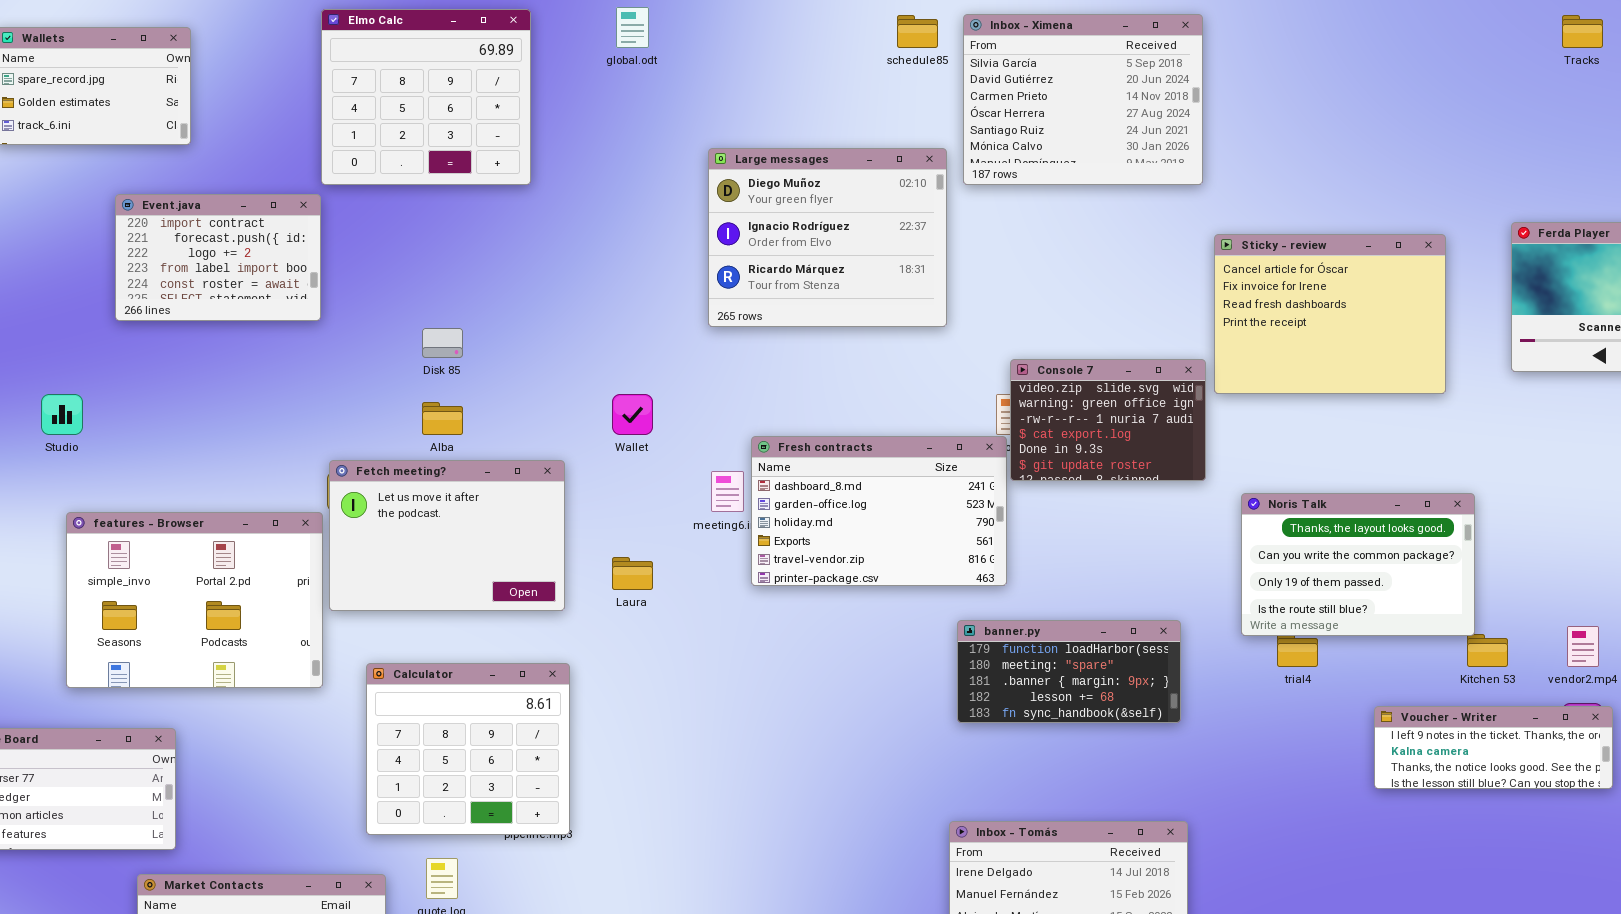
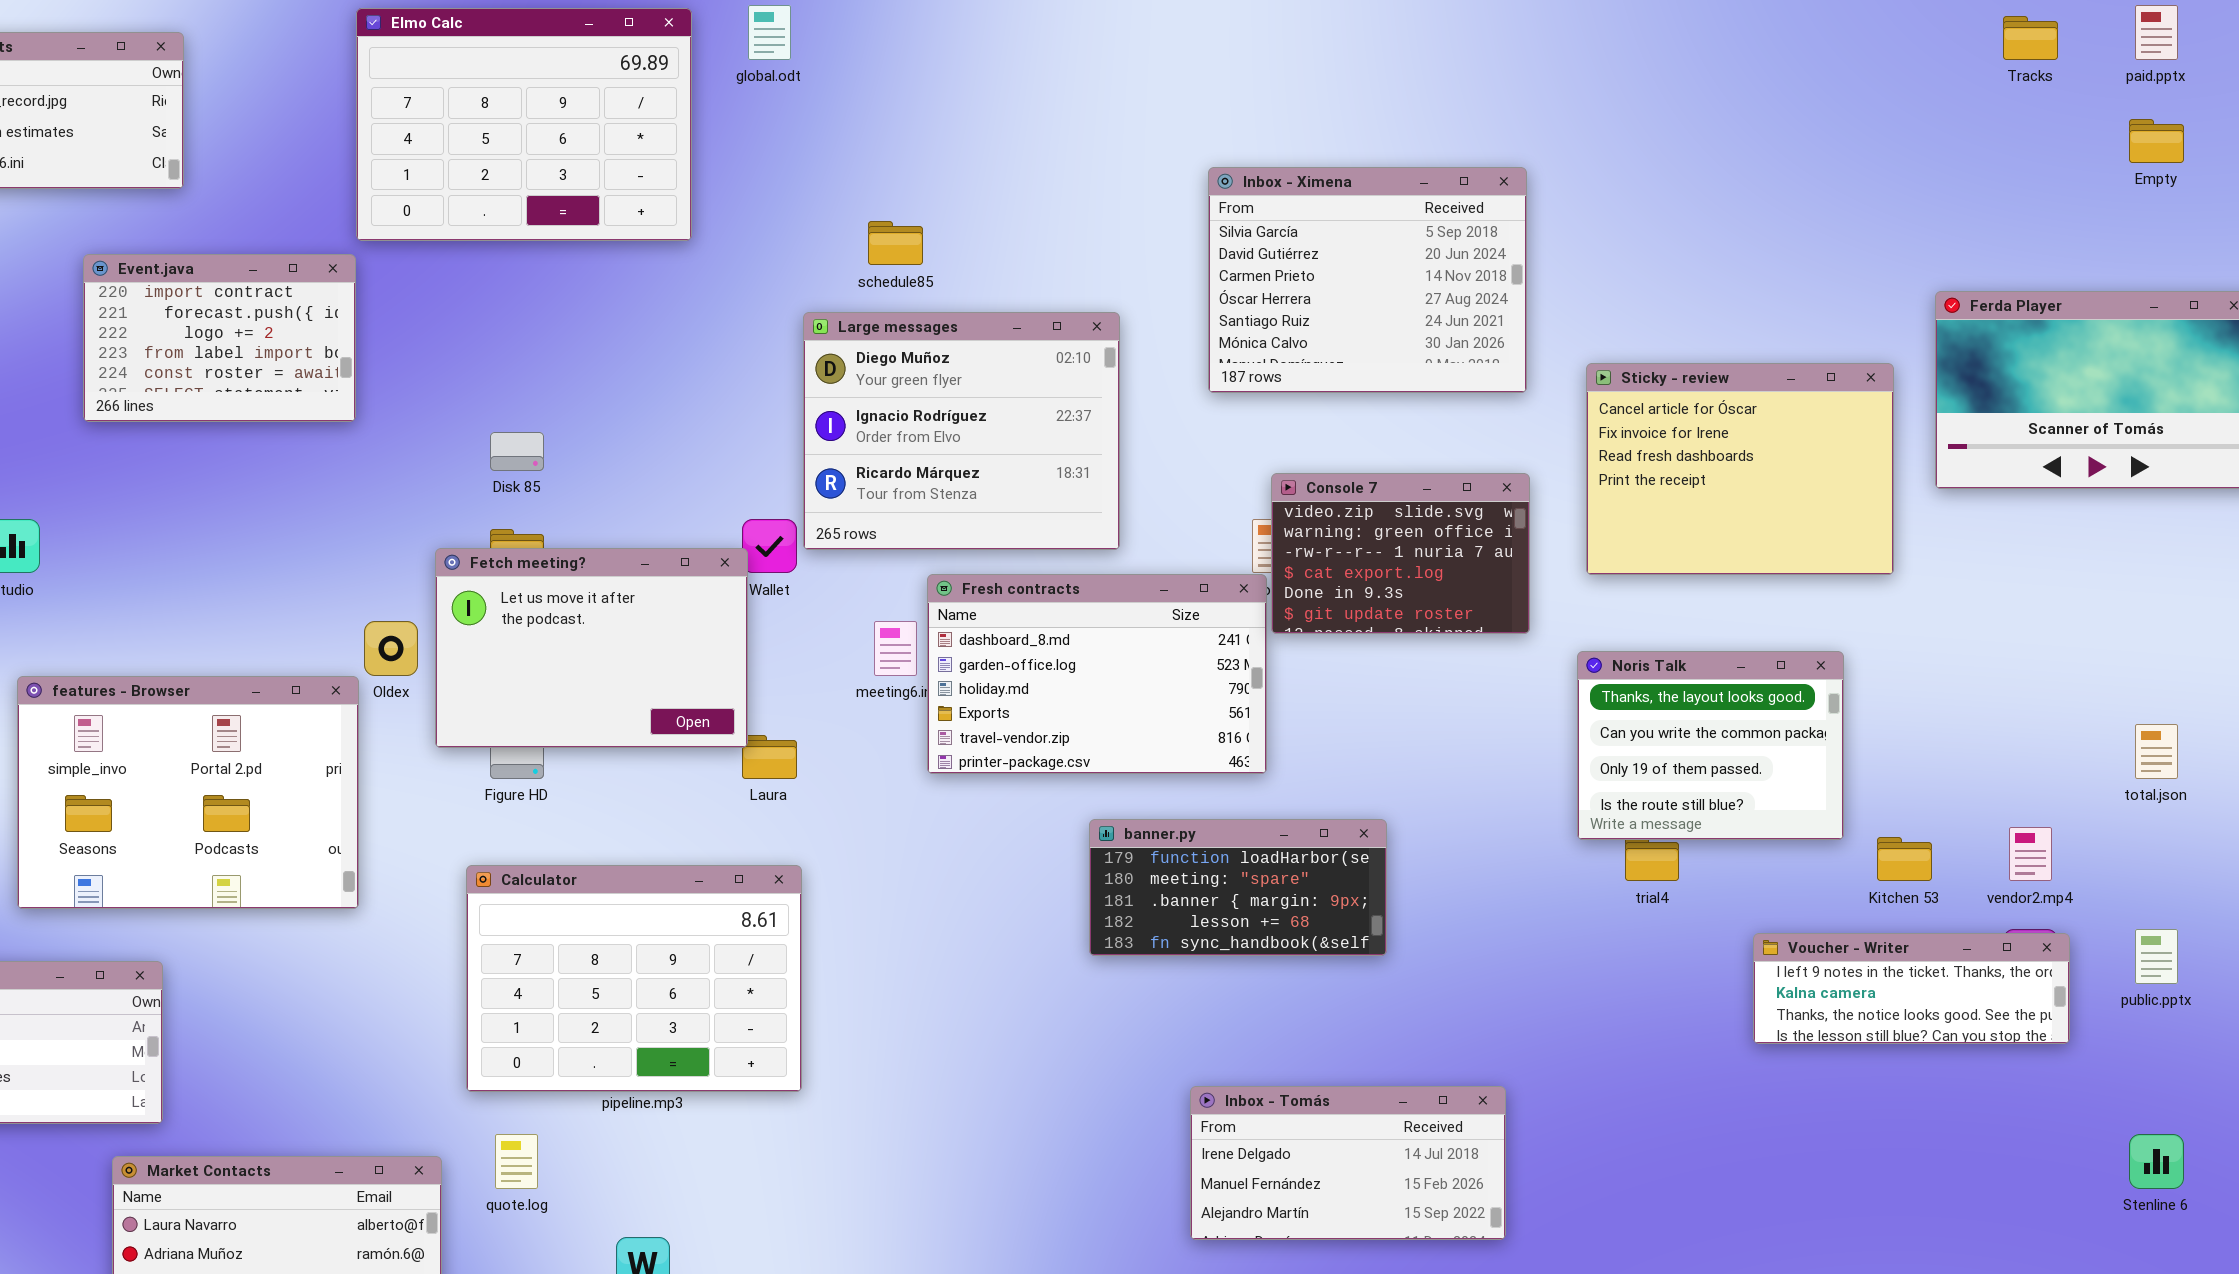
Elmo Calc: [321,9,531,185] -> [356,8,692,241], resized
Inbox - Ximena: [963,14,1203,185] -> [1208,167,1527,393], moved
schedule85: [897,15,938,48] -> [868,221,923,265], moved
Large messages: [708,148,947,327] -> [803,312,1120,550], moved
Sticky - review: [1214,234,1446,394] -> [1586,363,1894,575], moved
Fetch meeting?: [329,460,565,611] -> [435,548,748,748], moved
Noris Talk: [1241,493,1475,636] -> [1577,651,1844,840], resized
banner.py: [957,620,1181,723] -> [1089,819,1387,956], moved
Calculator: [366,663,570,835] -> [466,865,802,1092], moved, resized

